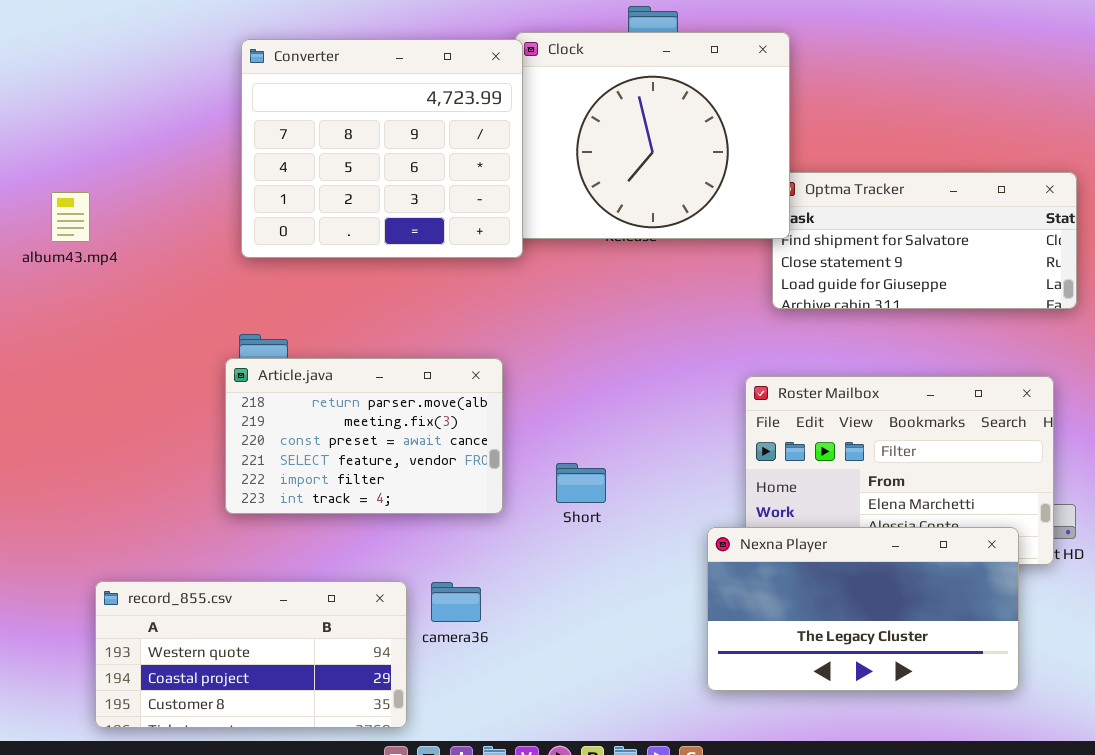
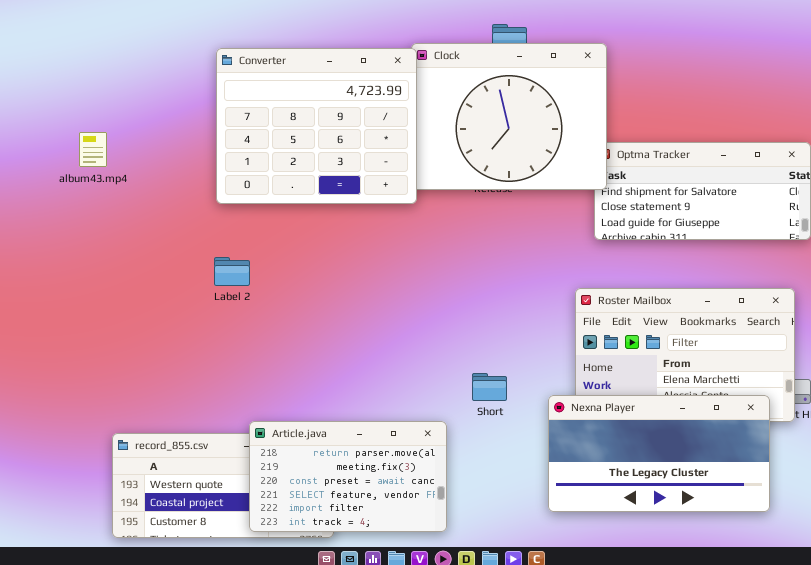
album43.mp4: [51,192,90,242] -> [79,132,107,167], moved
Article.java: [225,358,503,514] -> [249,421,447,532], moved
Short: [556,463,606,503] -> [472,373,507,401], moved

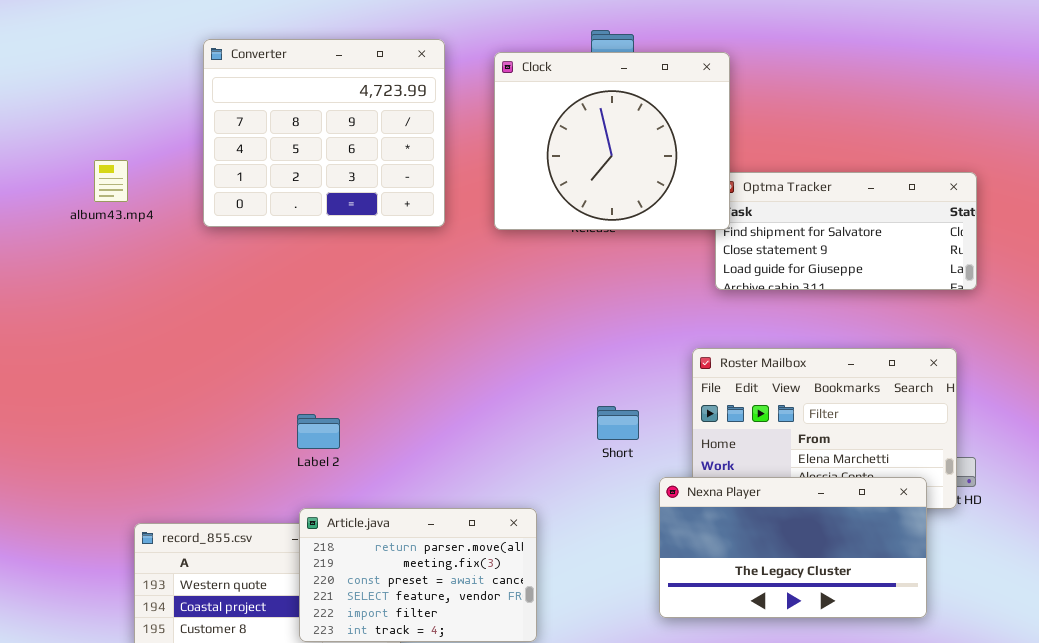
Converter: [216,48,417,204] -> [203,39,445,227], moved
Label 2: [214,257,250,286] -> [297,414,340,449], moved
Short: [472,373,507,401] -> [597,406,639,440], moved

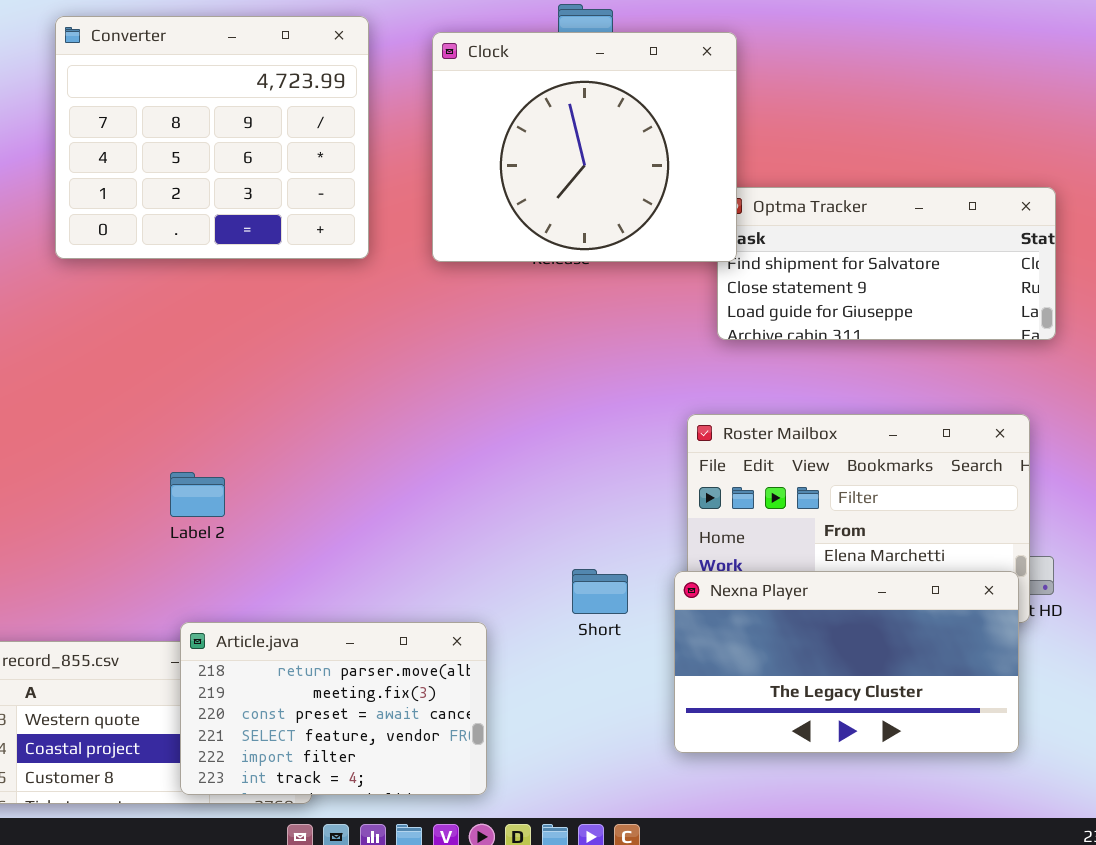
Short: [597,406,639,440] -> [572,569,628,614], moved
Label 2: [297,414,340,449] -> [170,472,225,517], moved
Nexna Player: [659,477,927,618] -> [674,571,1019,753], moved

